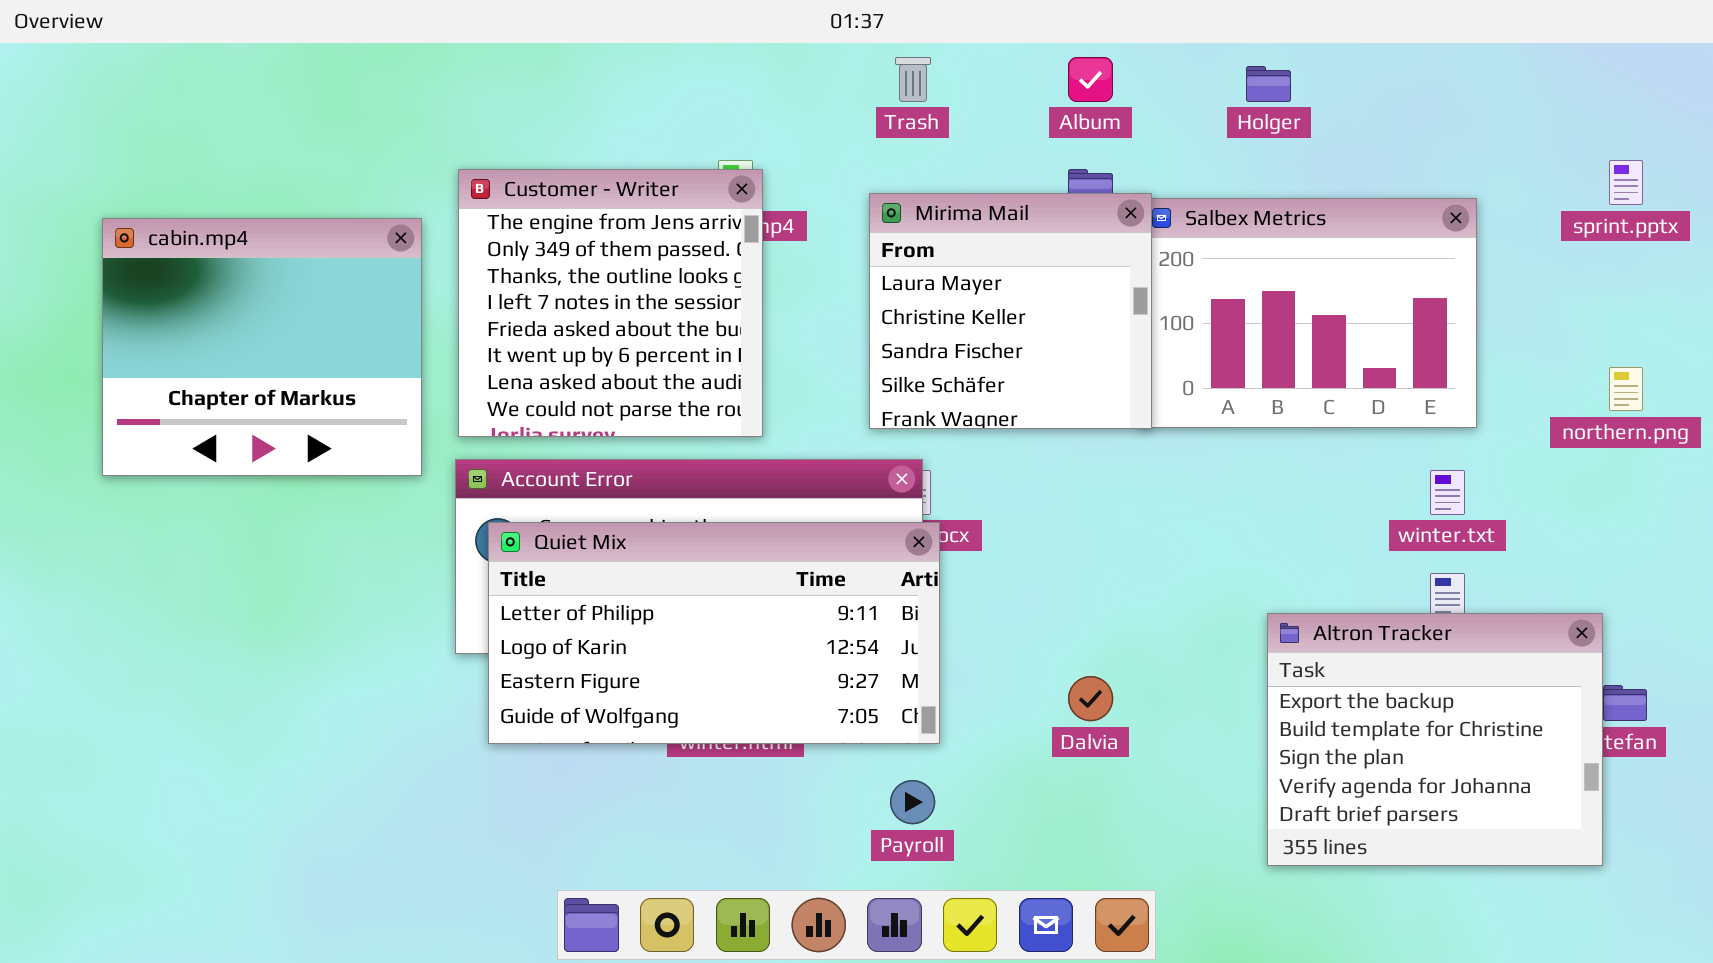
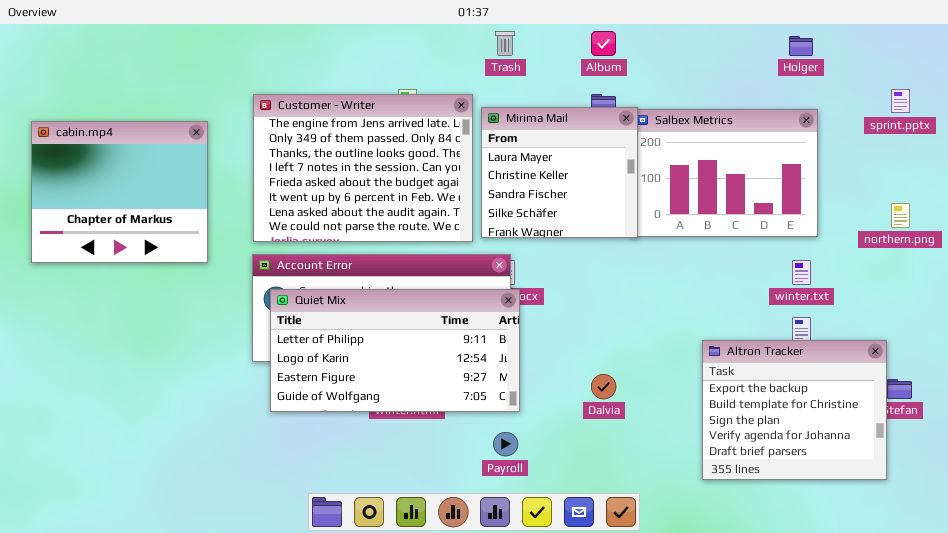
Holger: [1246,66,1291,102] -> [789,36,813,56], moved
Customer - Writer: [458,169,763,437] -> [253,94,473,242], resized
cabin.mp4: [102,218,422,476] -> [31,121,208,263], moved

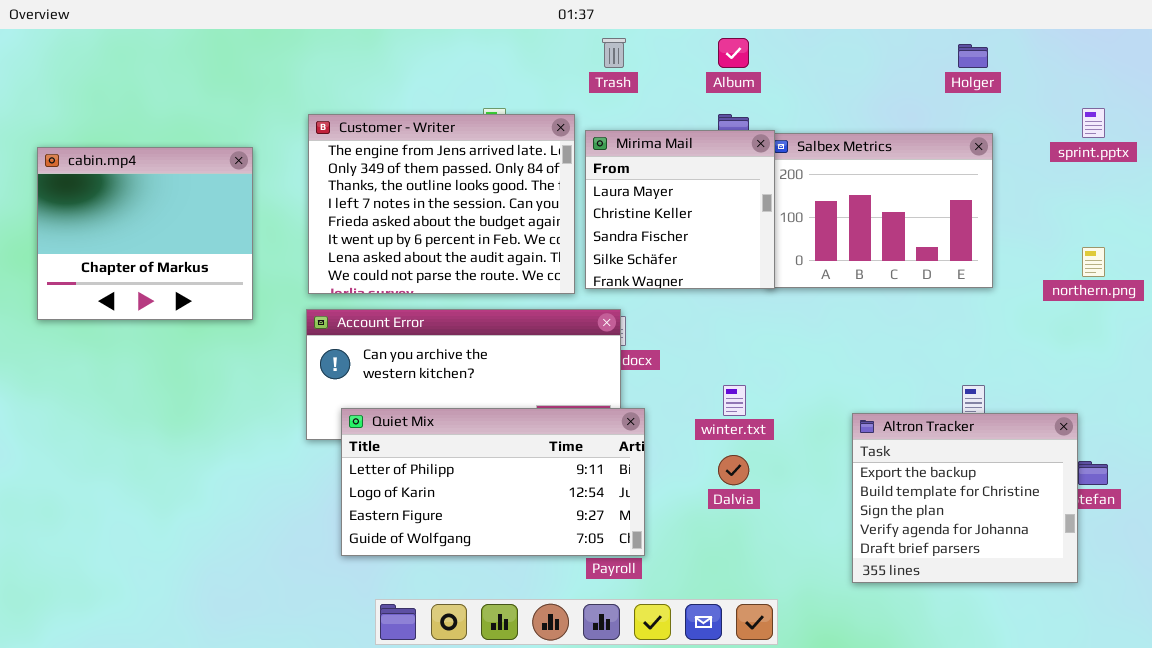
winter.txt: [792,260,811,285] -> [723,385,746,416], moved
Quiet Mix: [270,289,520,412] -> [341,408,645,556], moved

